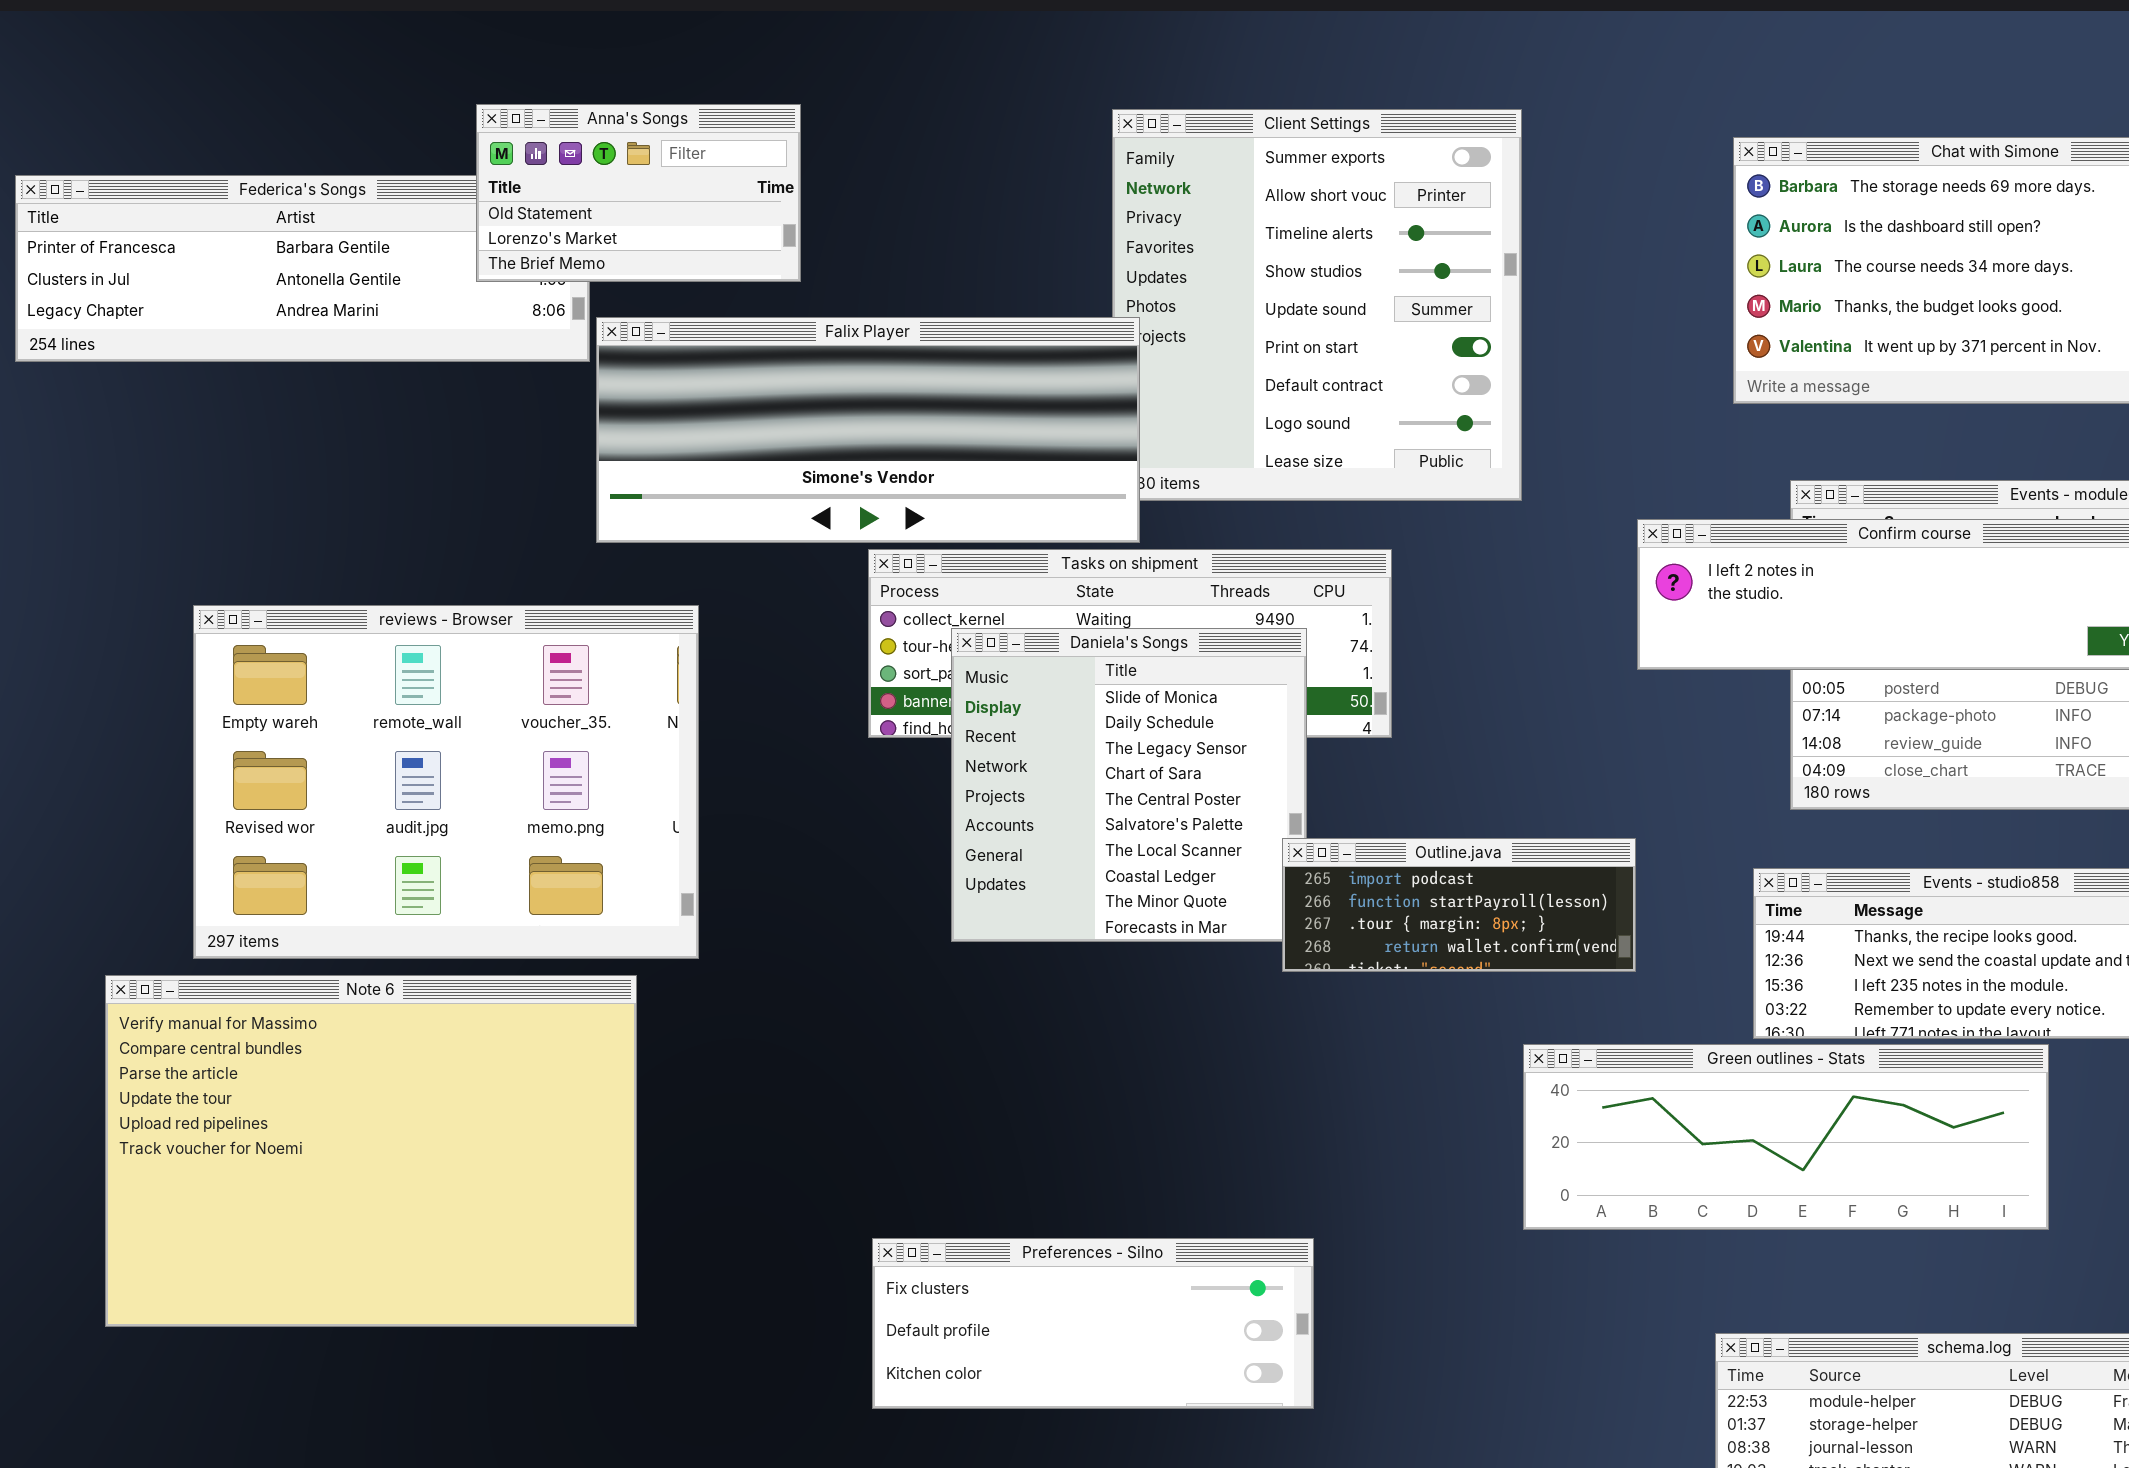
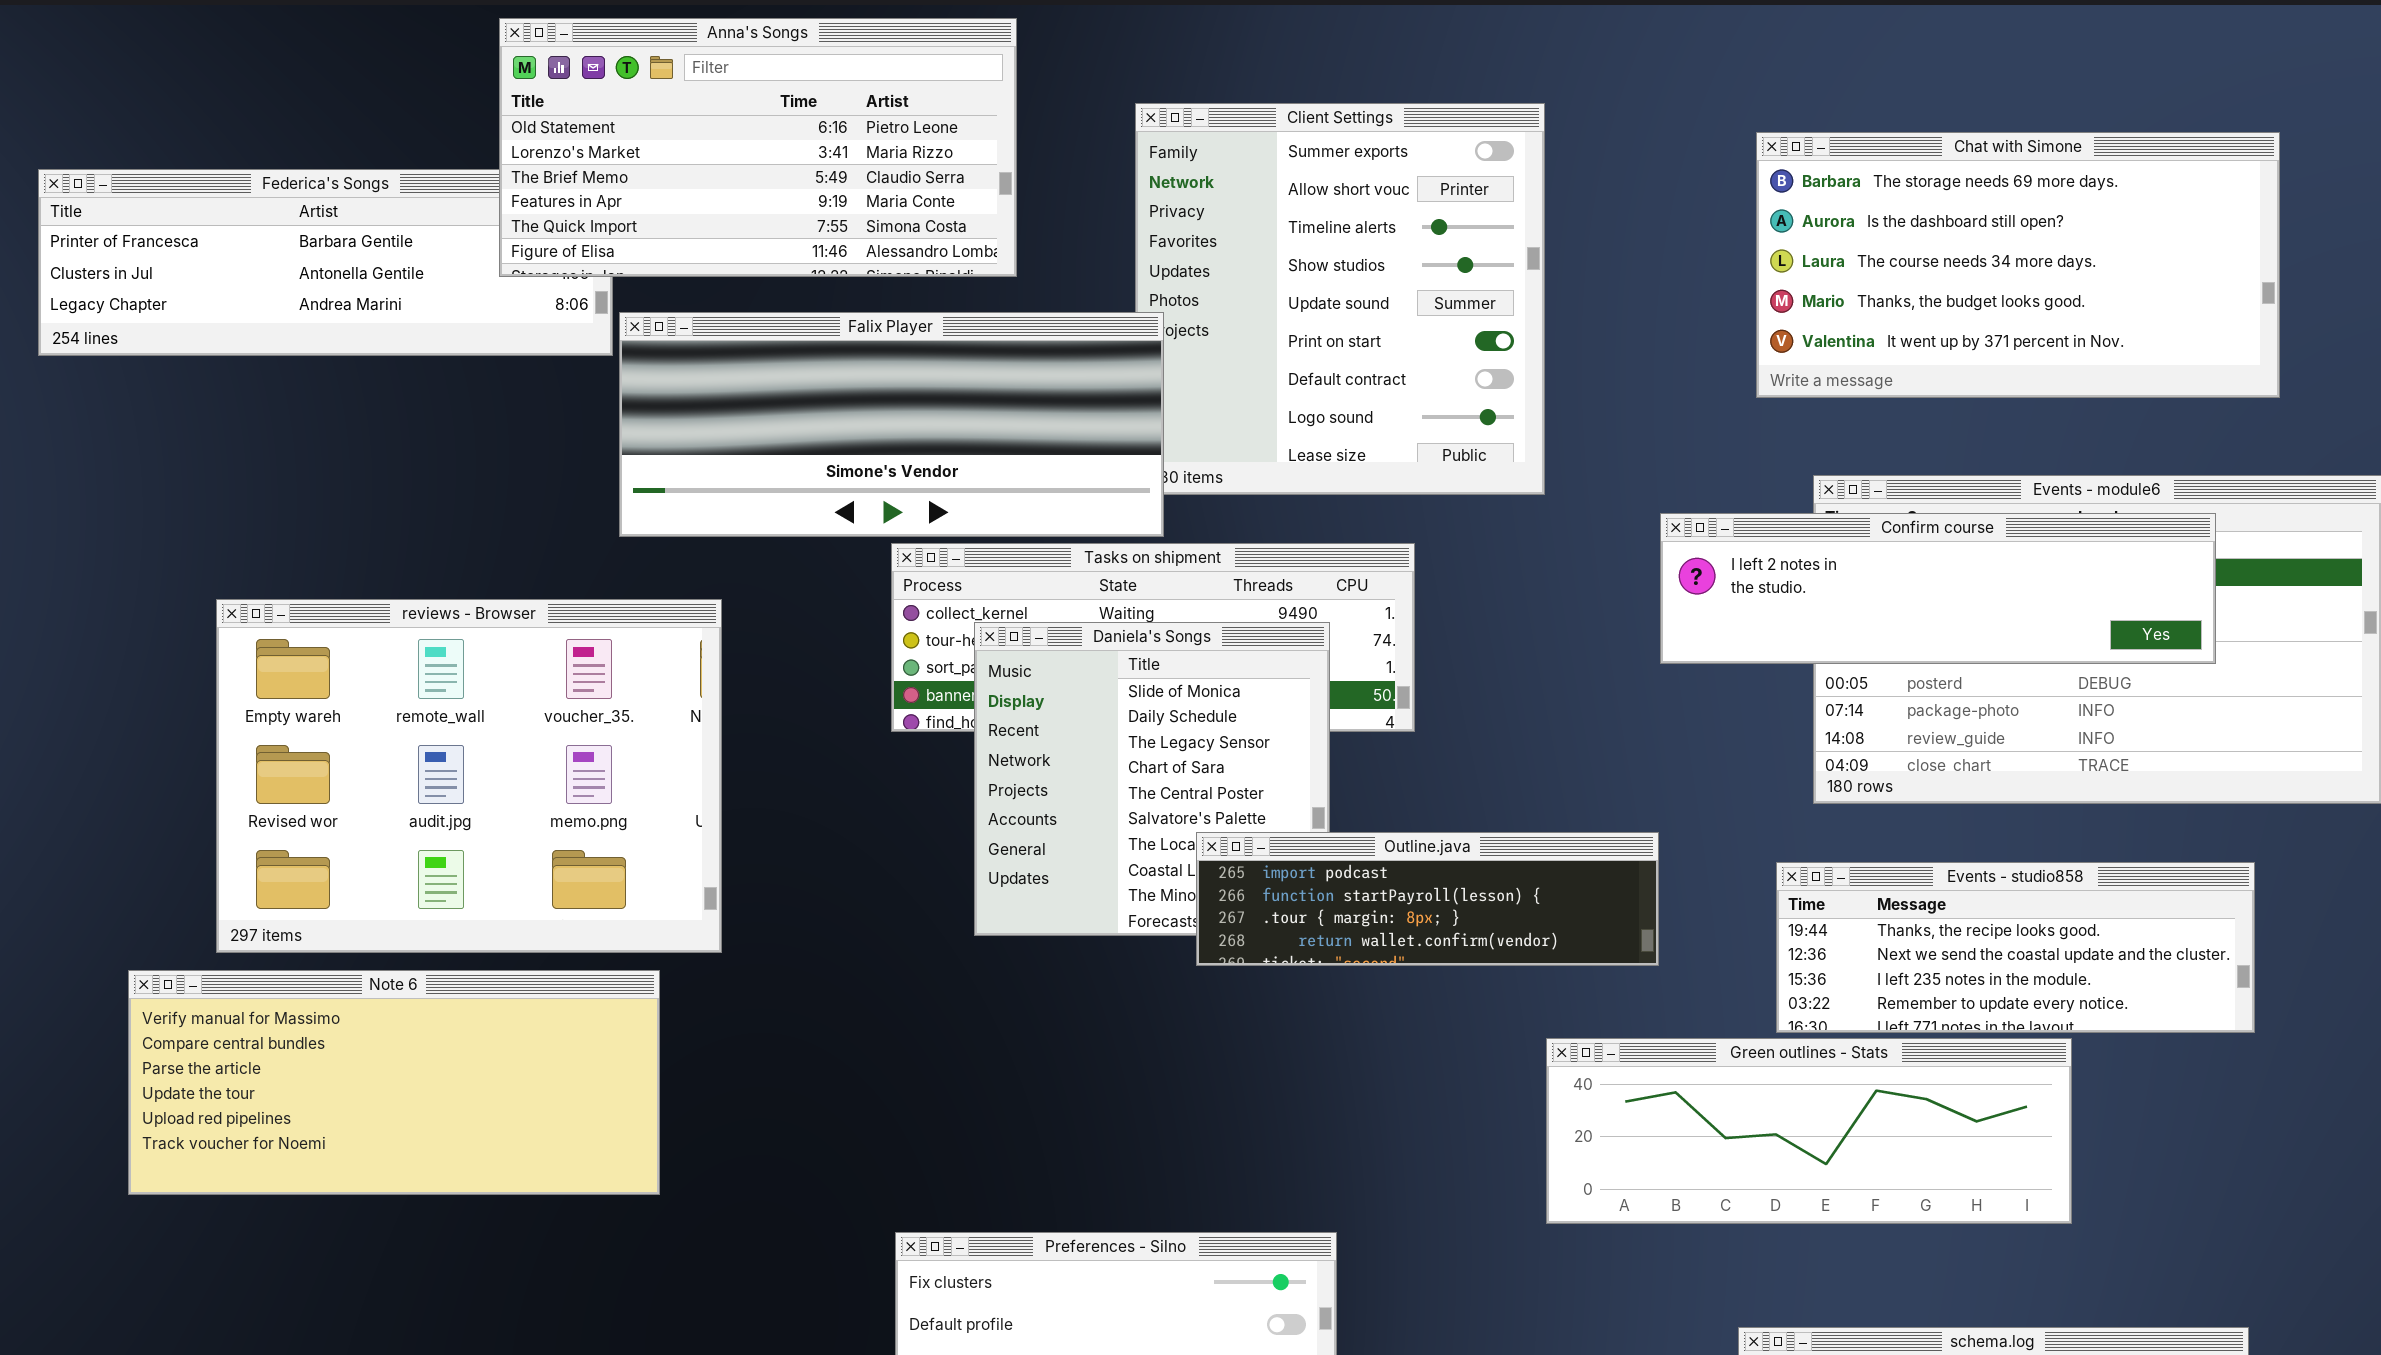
Anna's Songs: [476,104,801,282] -> [499,18,1017,277], resized
Outline.java: [1282,838,1636,972] -> [1196,832,1659,966], resized
Note 6: [105,975,637,1327] -> [128,970,660,1195], resized

